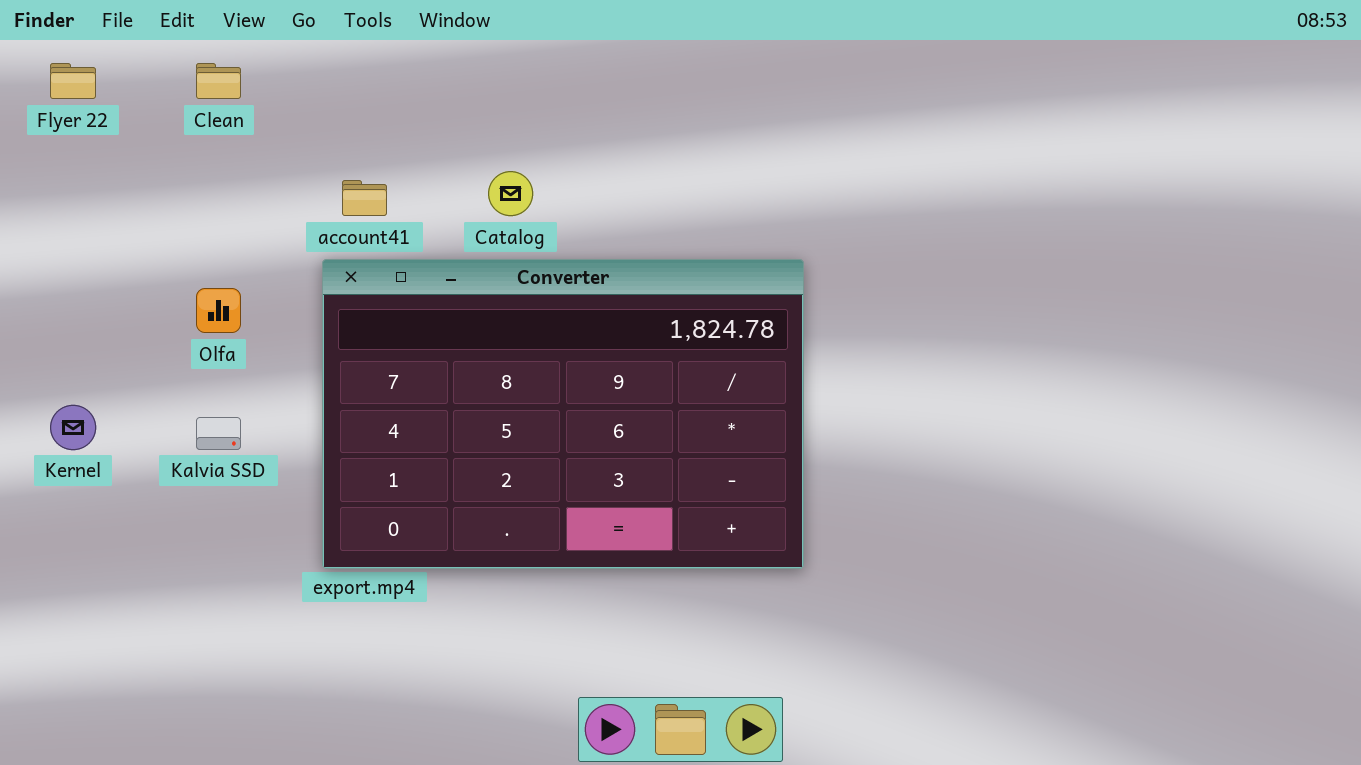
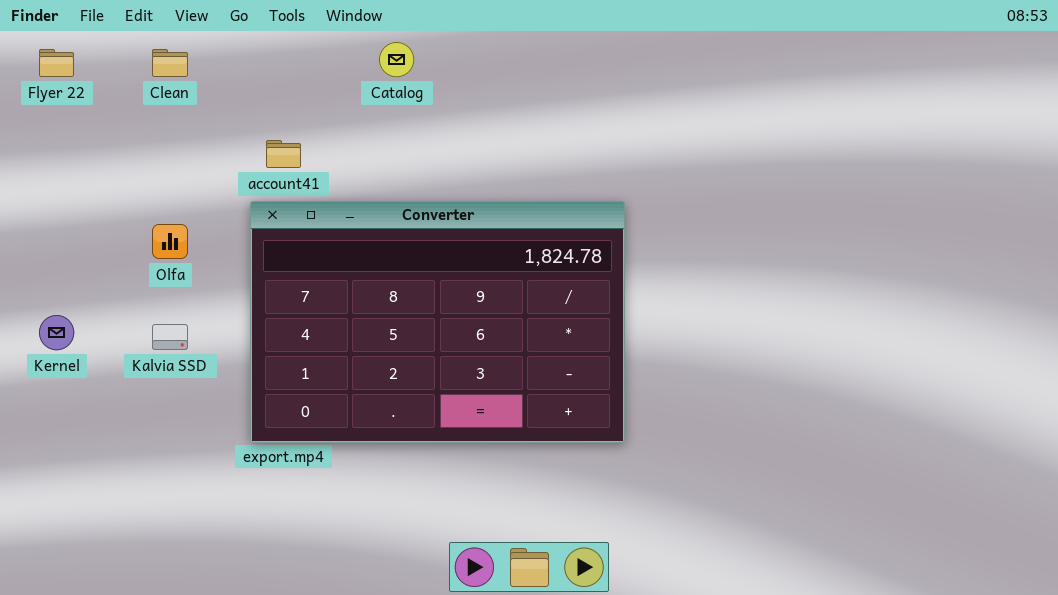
Catalog: [488,171,533,216] -> [379,42,414,77], moved

